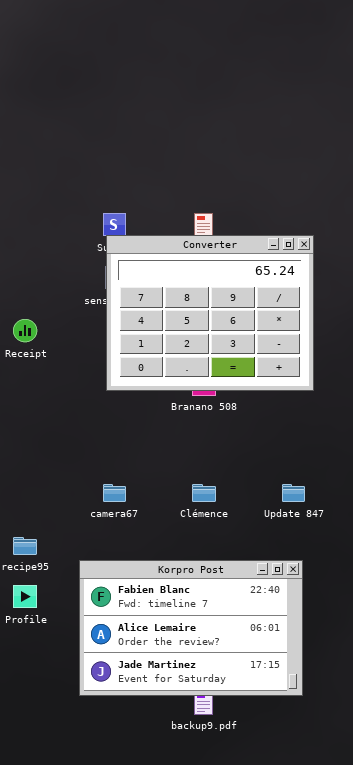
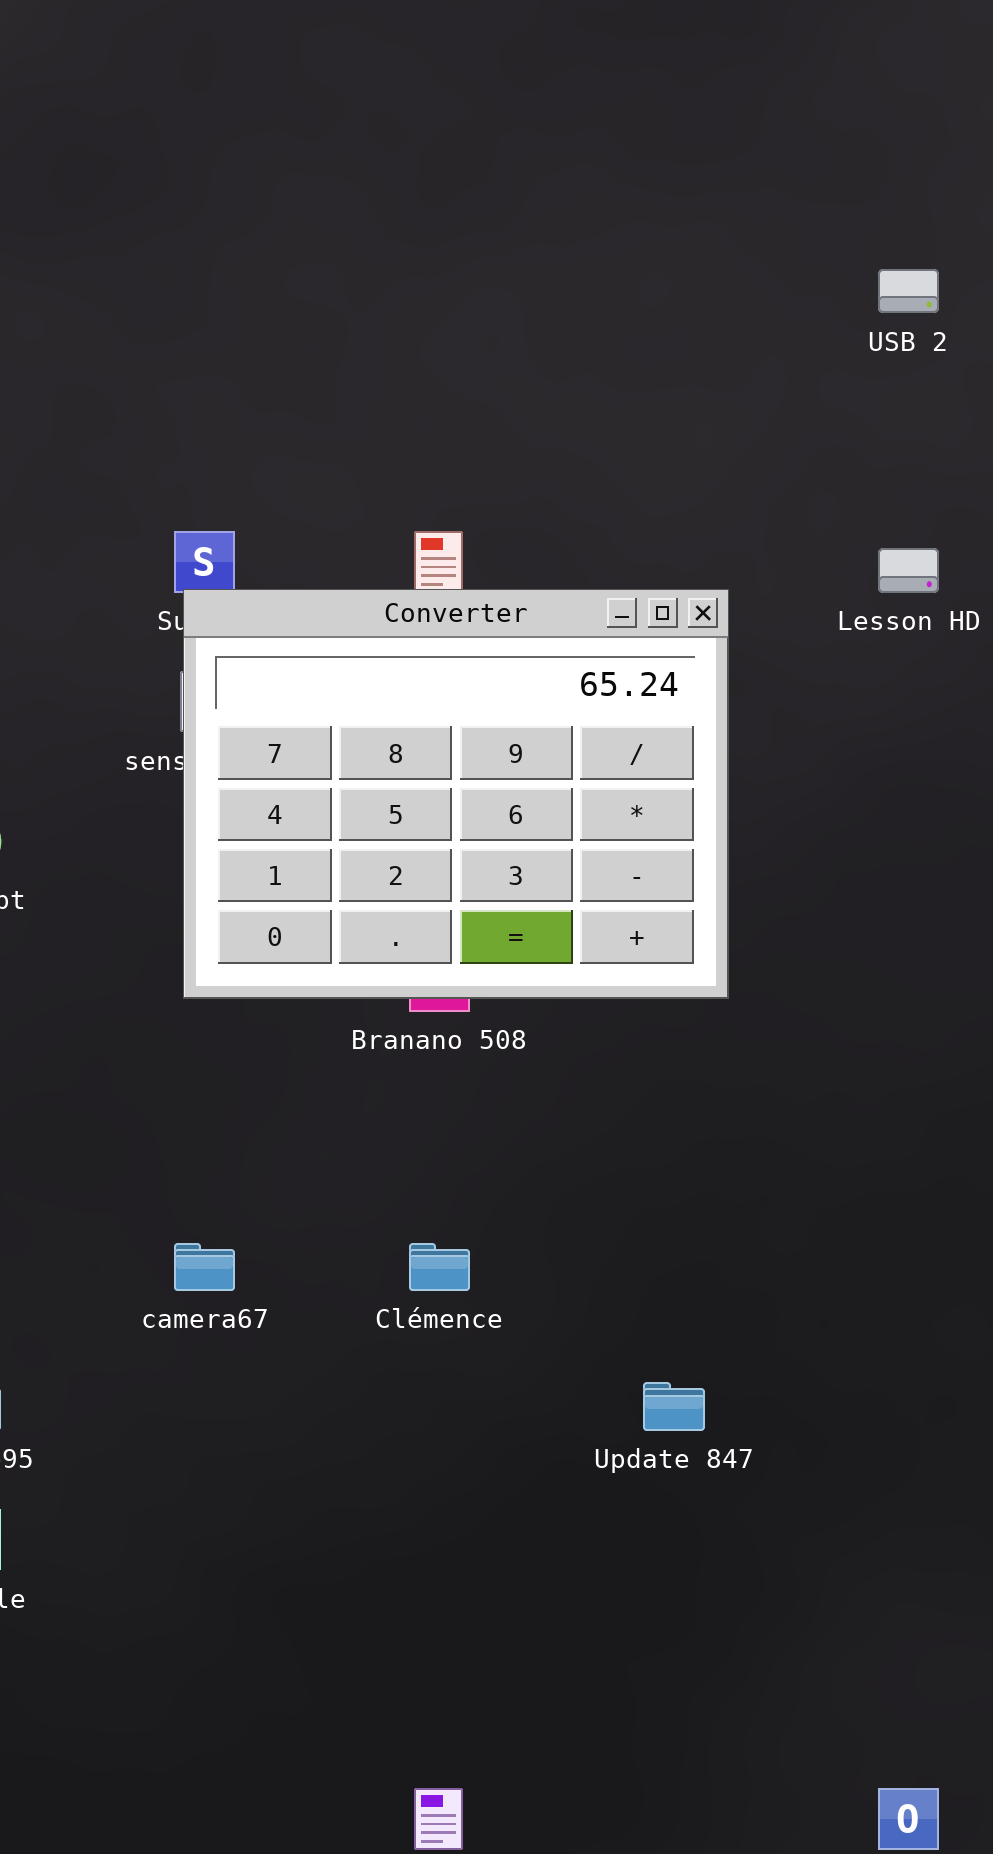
Update 847: [282,484,305,502] -> [643,1382,705,1431], moved
Korpro Post: [79,560,303,696] -> none, closed

